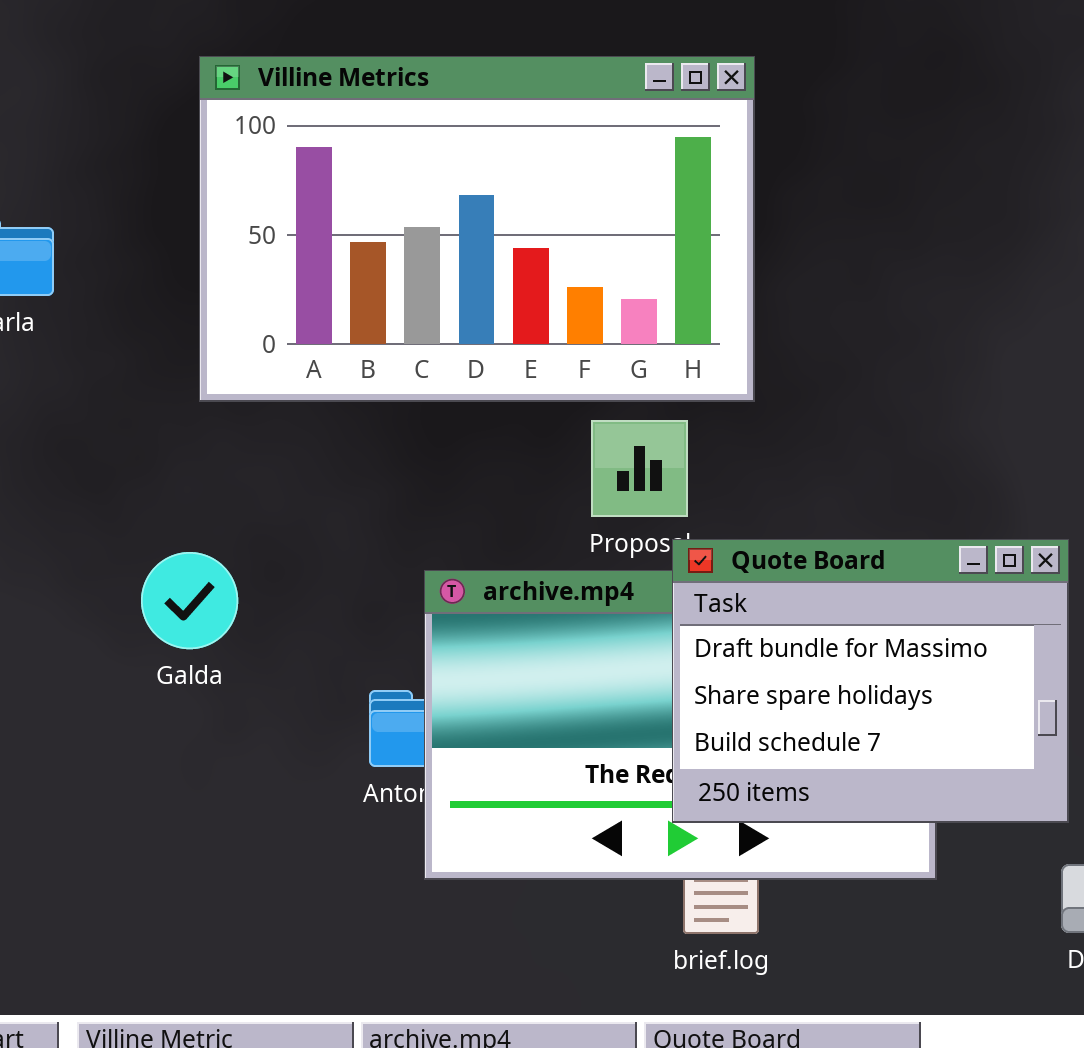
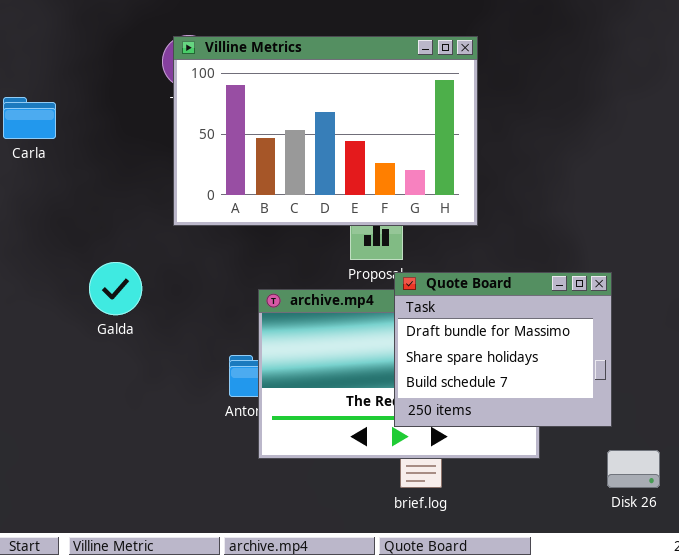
Villine Metrics: [199,56,755,402] -> [173,36,478,226], moved
Galda: [141,552,238,649] -> [89,262,142,315], moved

